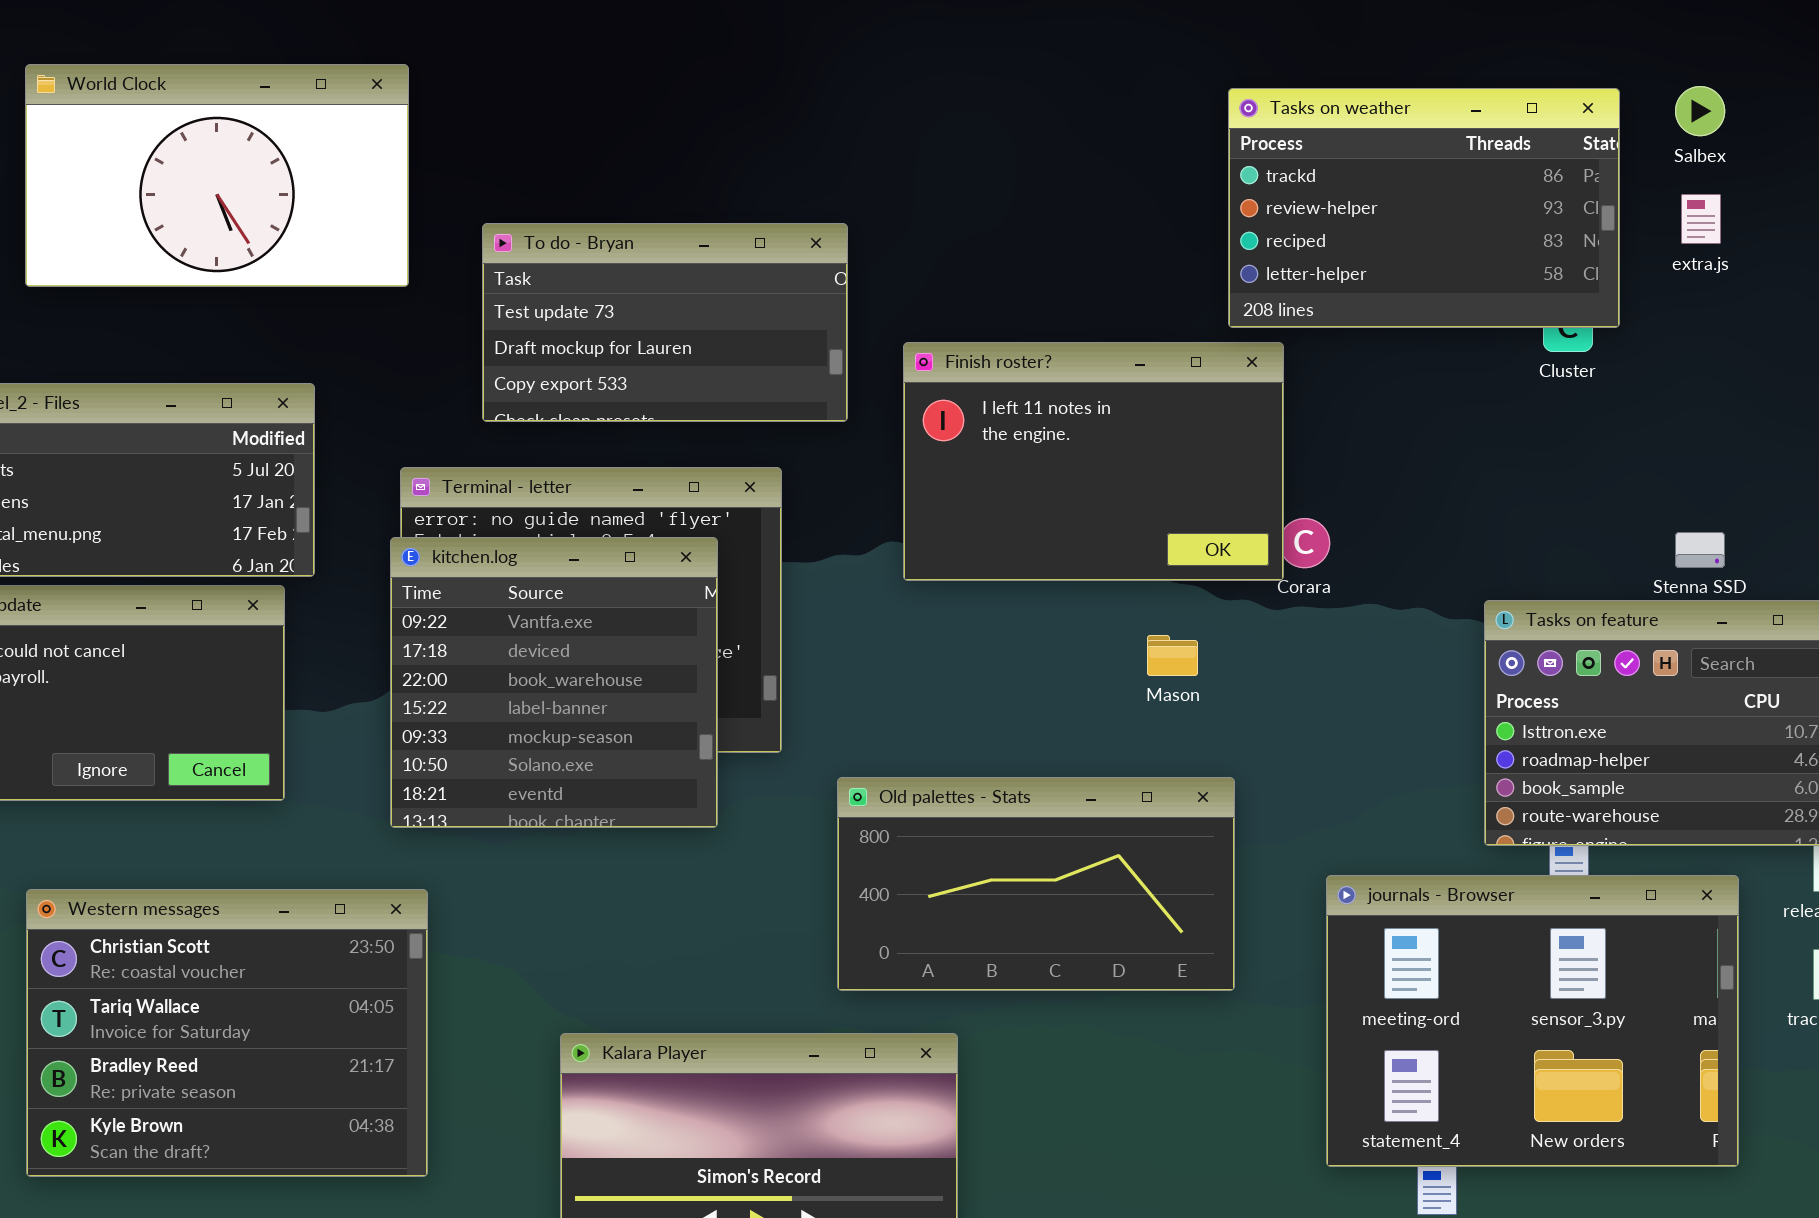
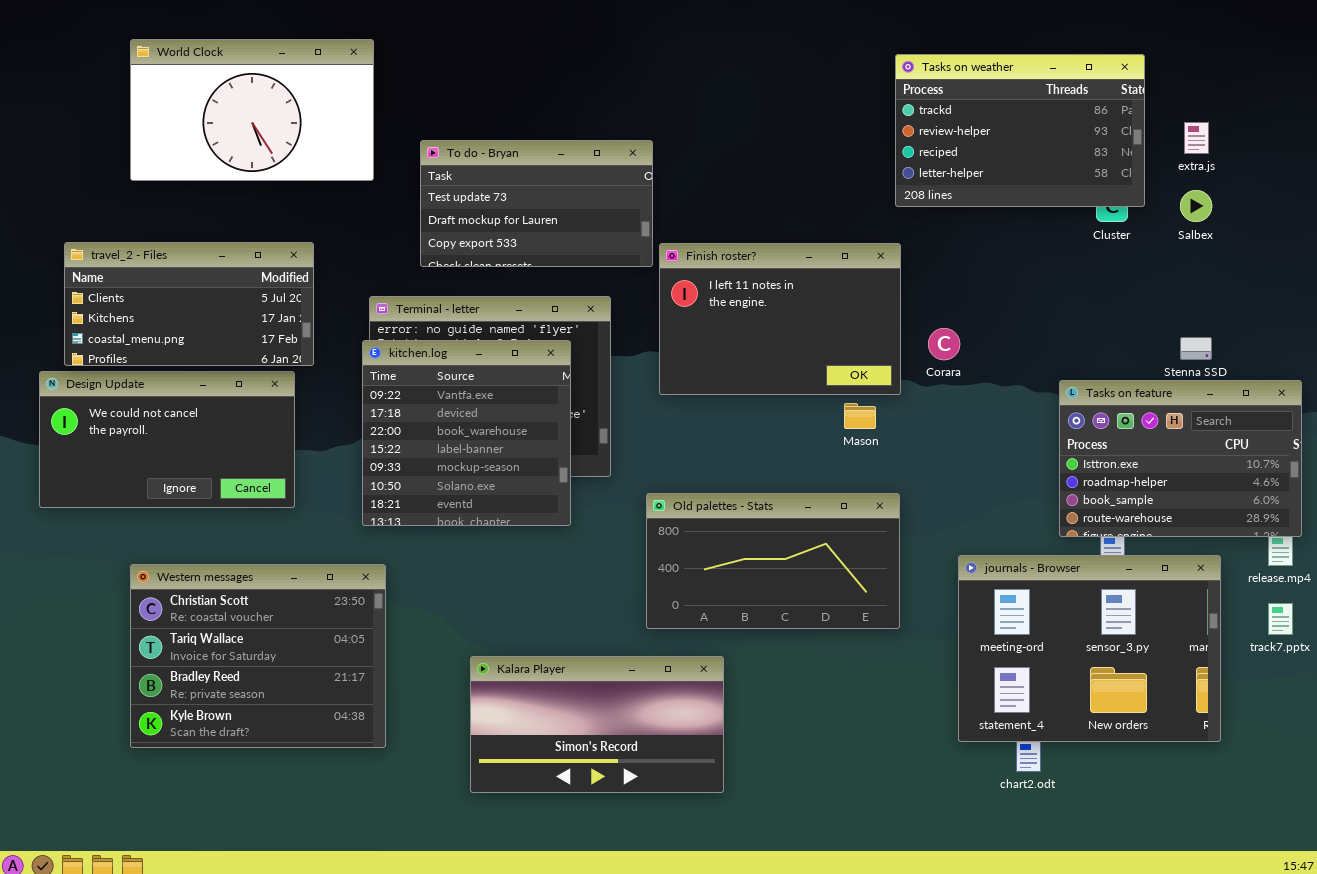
Salbex: [1675,86,1725,136] -> [1180,190,1212,222], moved
Finish roster?: [903,342,1284,581] -> [659,243,901,395], moved

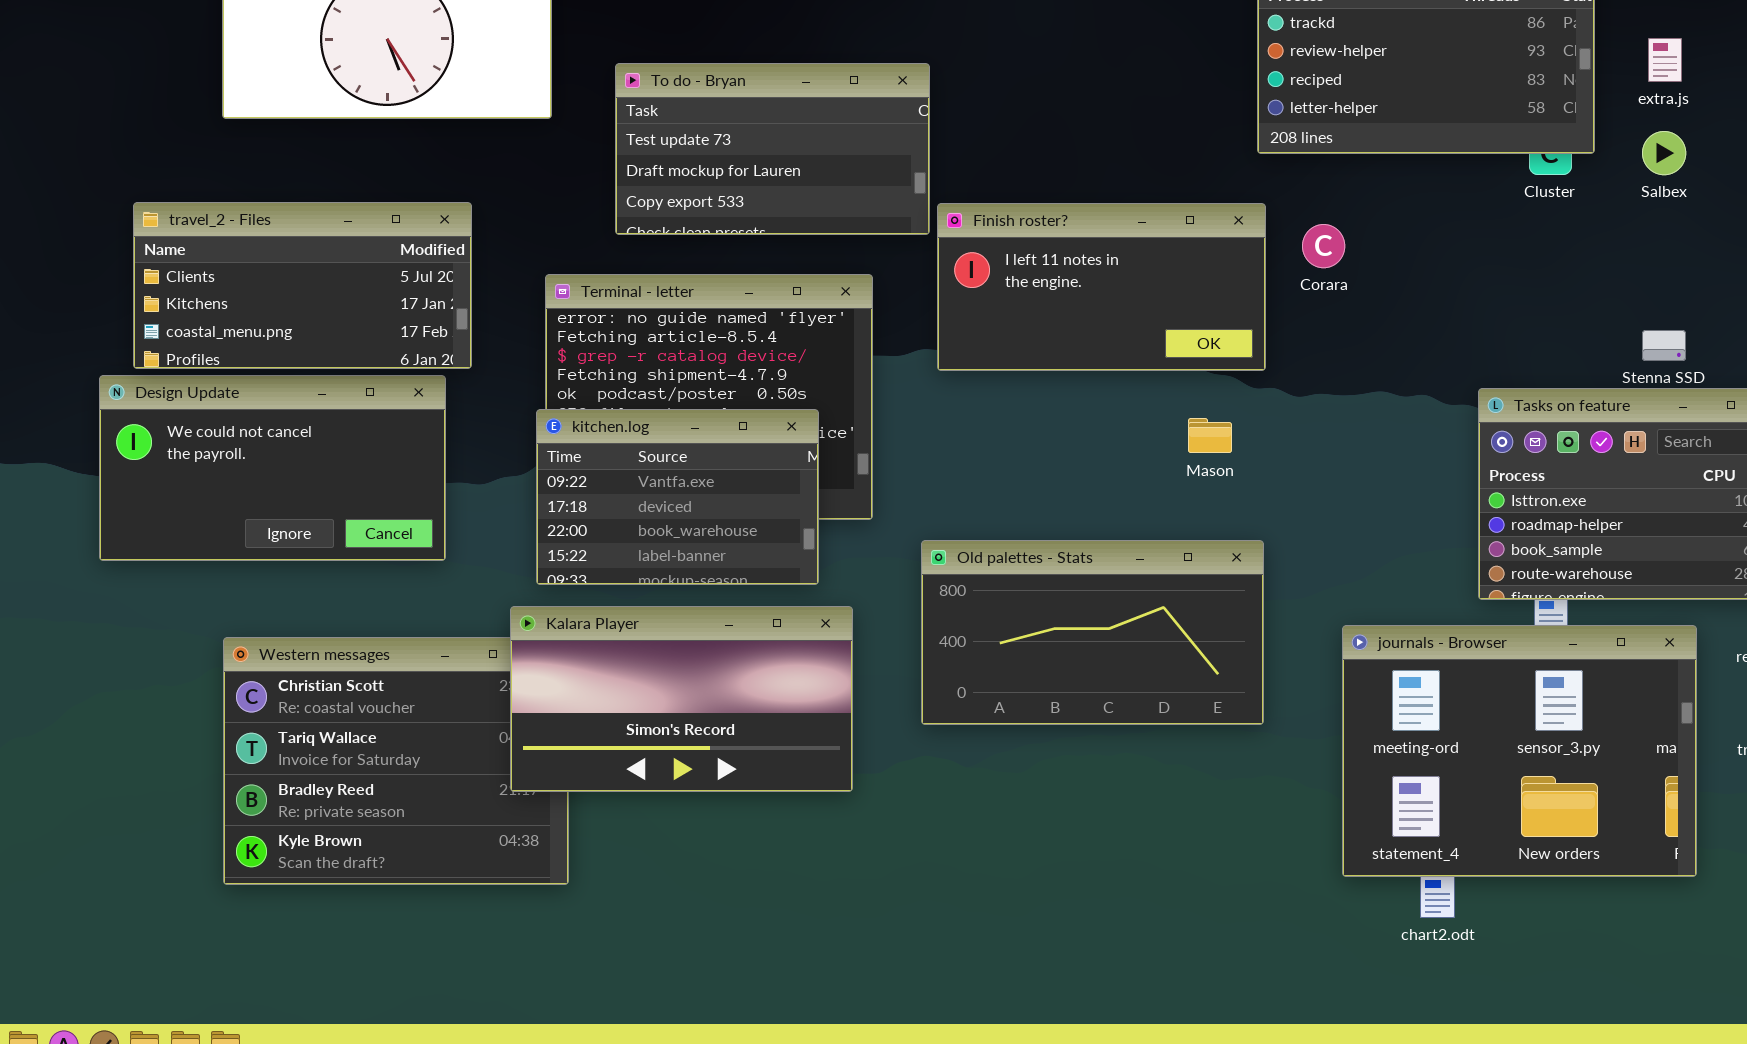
Finish roster?: [659,243,901,395] -> [937,203,1266,371], resized
Corara: [928,328,960,360] -> [1302,224,1345,268], moved
kitchen.log: [362,340,571,526] -> [536,409,819,585], resized
Kalara Player: [470,656,724,793] -> [510,606,853,792], moved

